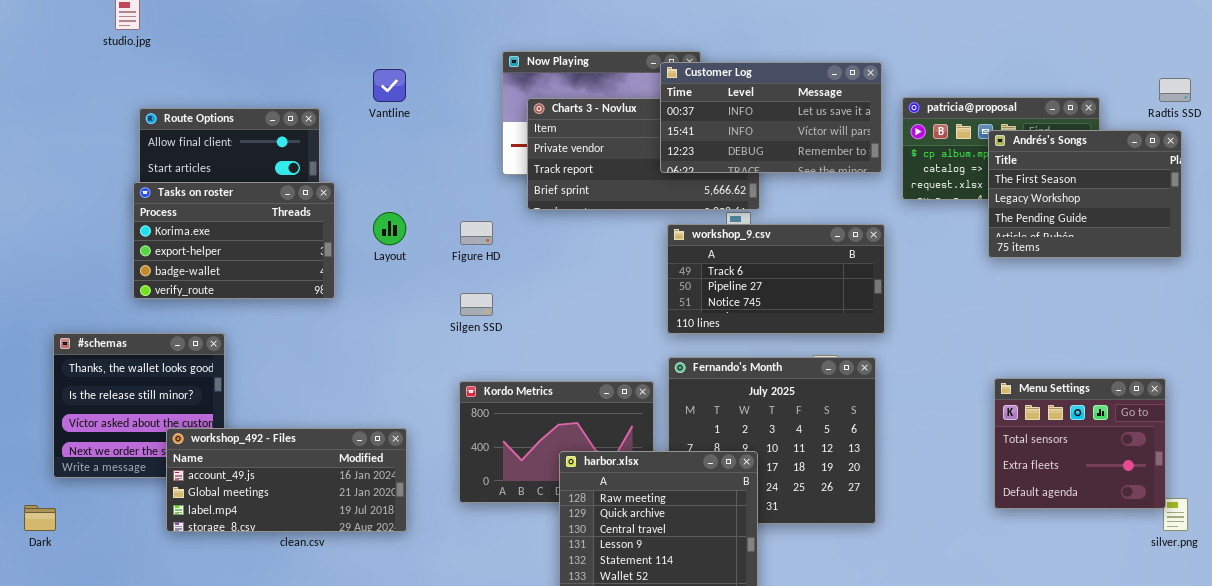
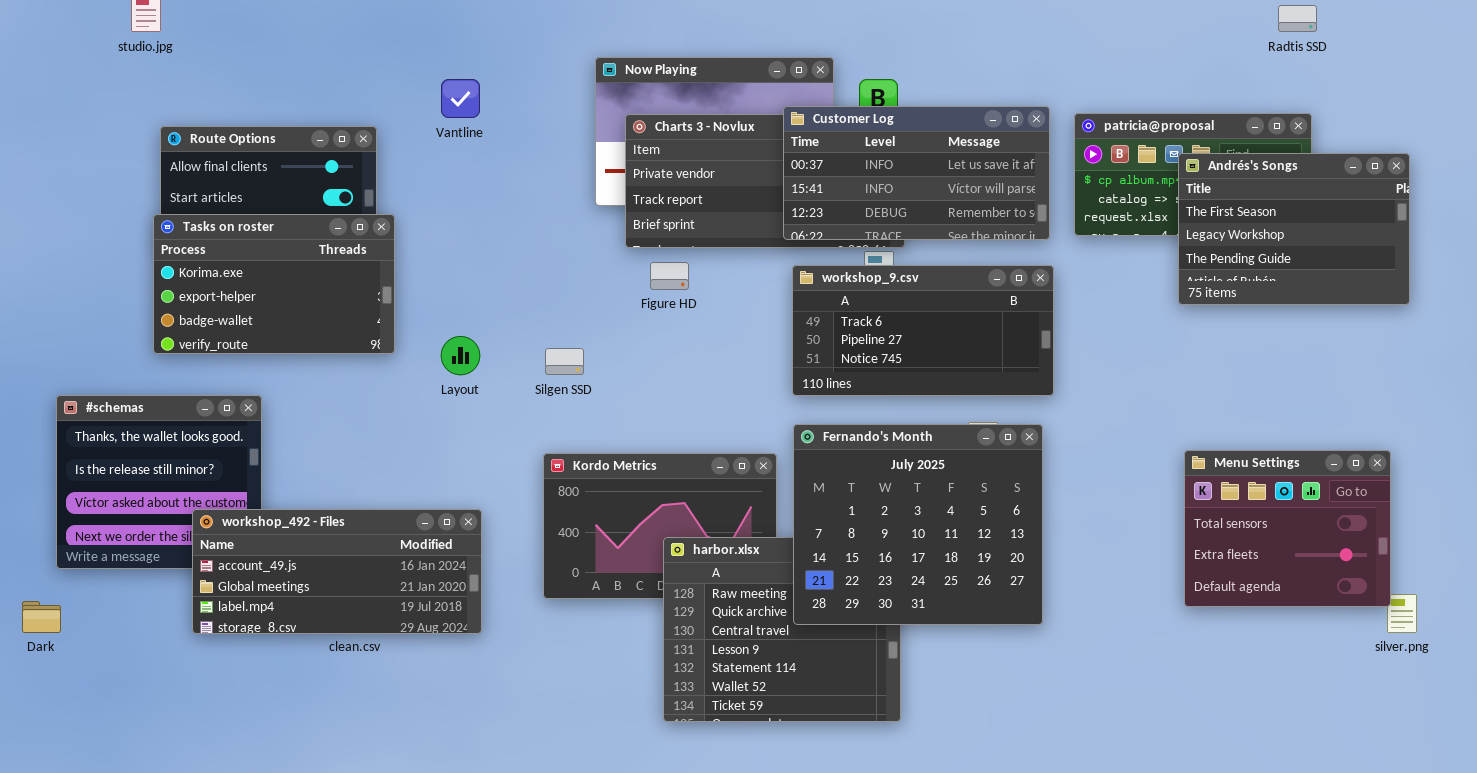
Customer Log: [660,62,882,173] -> [783,106,1050,240], moved
Radtis SSD: [1159,78,1191,102] -> [1278,5,1317,32], moved
Layout: [373,212,406,245] -> [441,336,480,375], moved
Figure HD: [460,221,493,245] -> [650,262,689,290], moved
Fernando's Month: [668,357,876,524] -> [793,424,1043,625], raised

